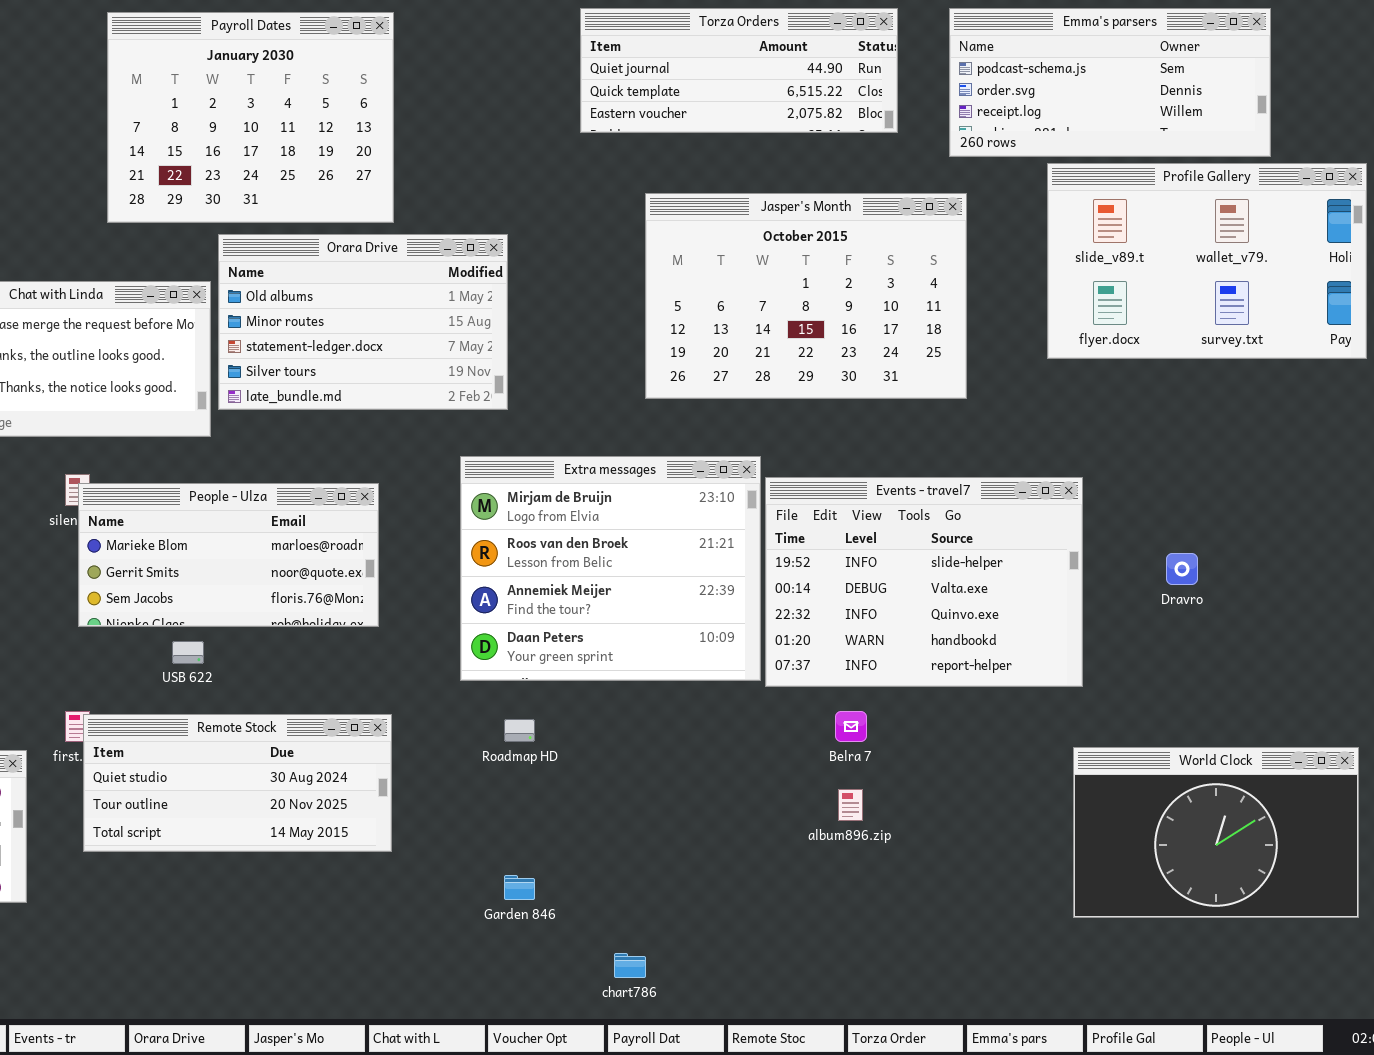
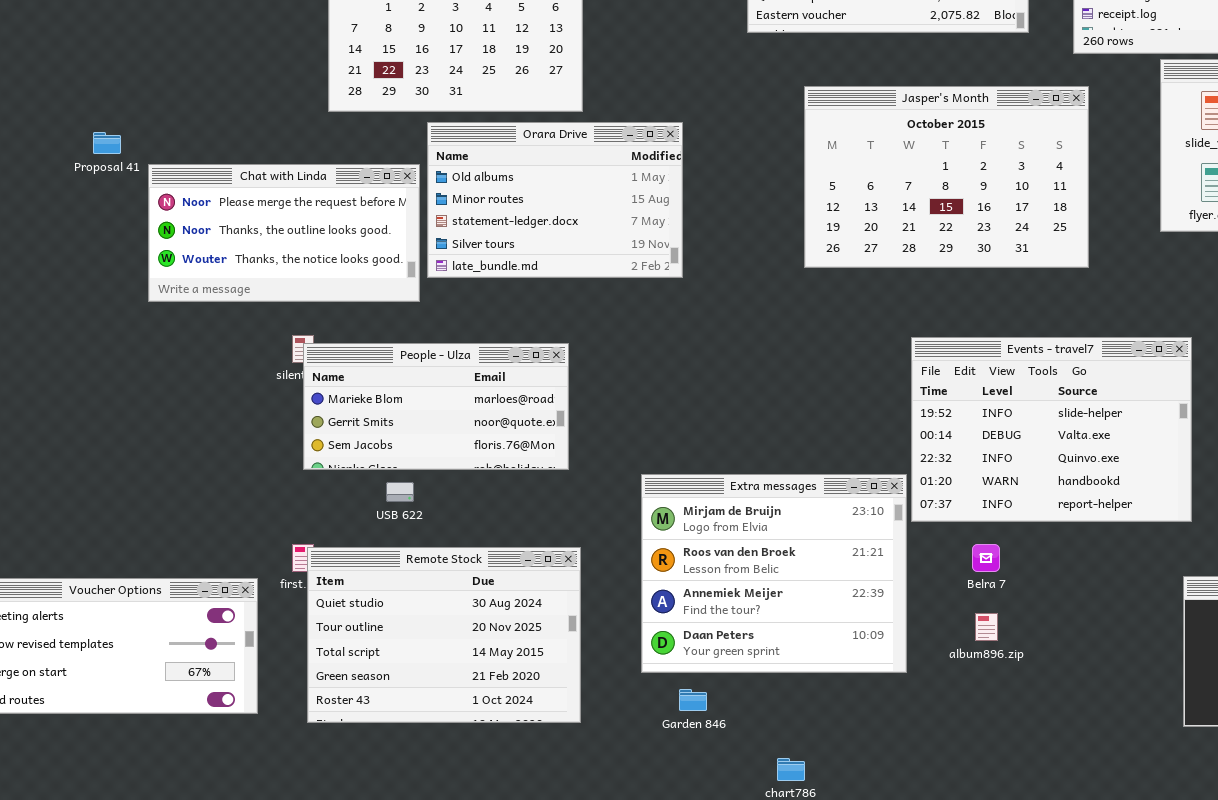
Extra messages: [460,456,761,681] -> [641,474,907,673], moved
Remote Stock: [83,714,392,852] -> [307,547,581,723], resized

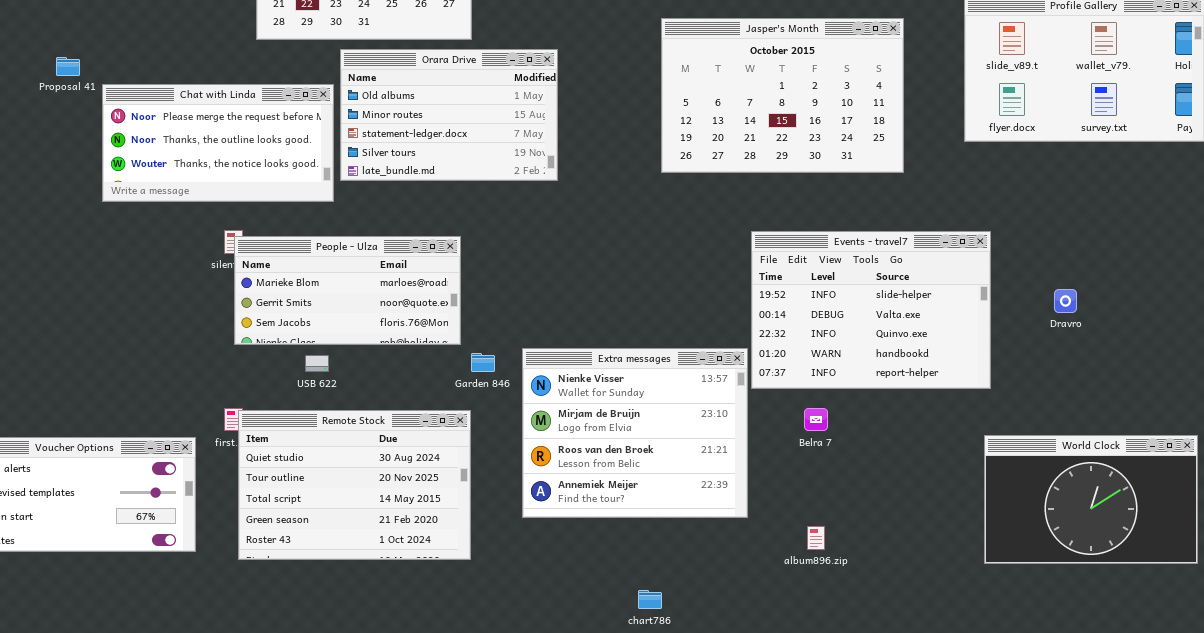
Extra messages: [641,474,907,673] -> [522,348,748,518], scrolled up 1 row
album896.zip: [975,613,998,641] -> [807,526,825,550], moved
Garden 846: [679,689,707,711] -> [471,353,495,372], moved

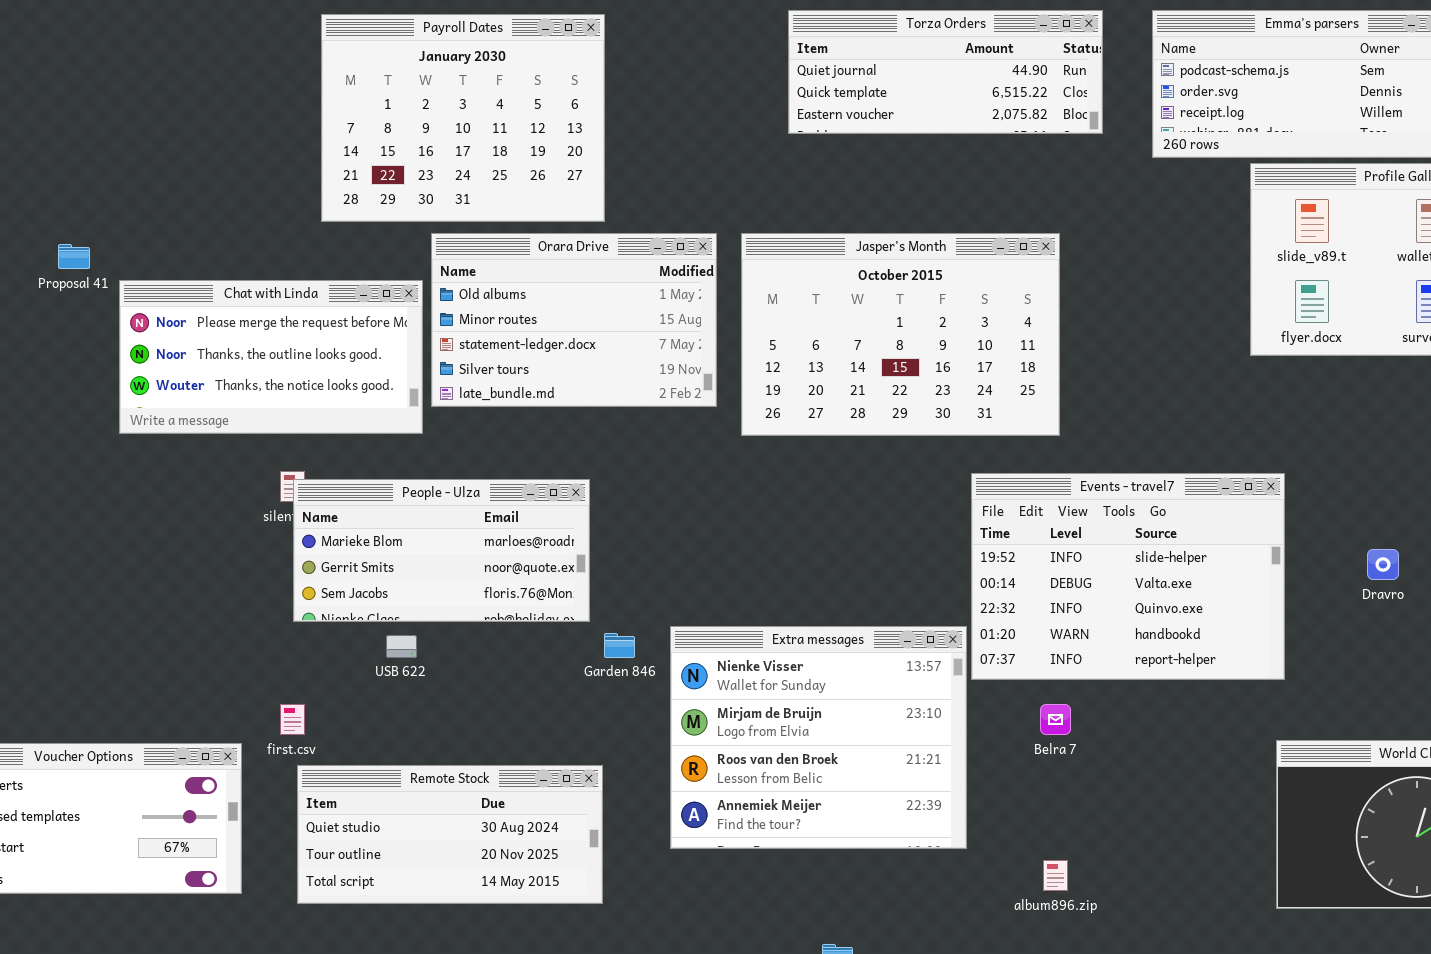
Jasper's Month: [661,18,904,173] -> [741,233,1060,436], moved
Remote Stock: [238,410,471,560] -> [297,765,603,904], resized

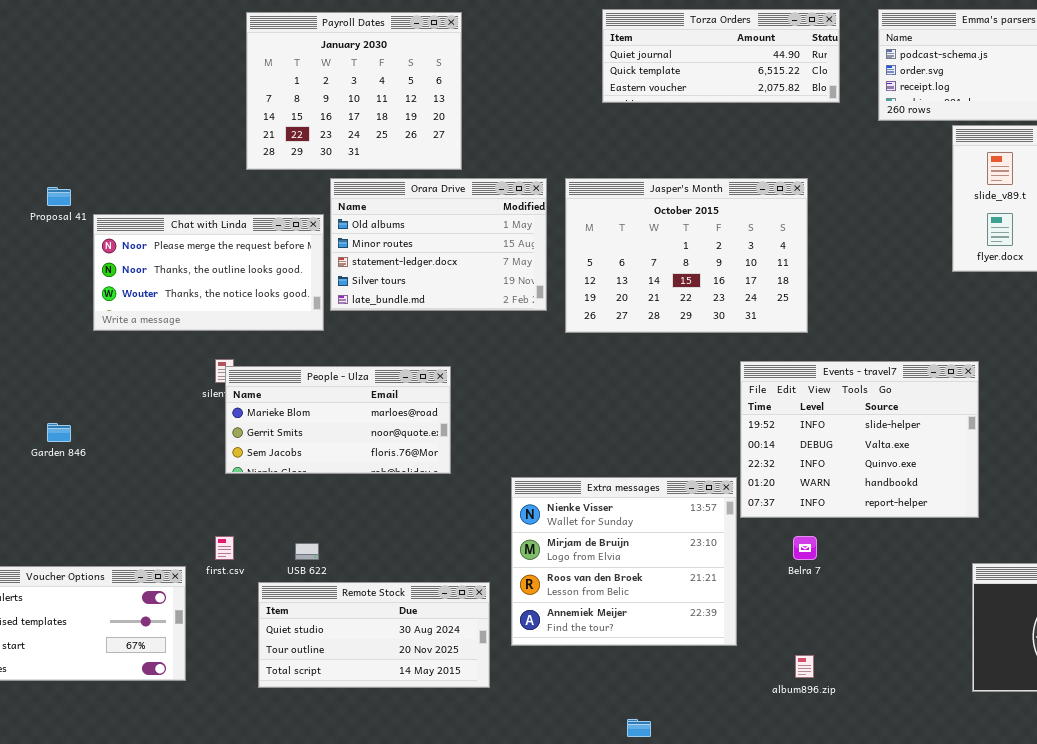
Garden 846: [604,633,635,658] -> [47,423,71,442], moved
USB 622: [386,635,417,658] -> [295,543,319,560], moved
Remote Stock: [297,765,603,904] -> [258,582,490,688], moved

